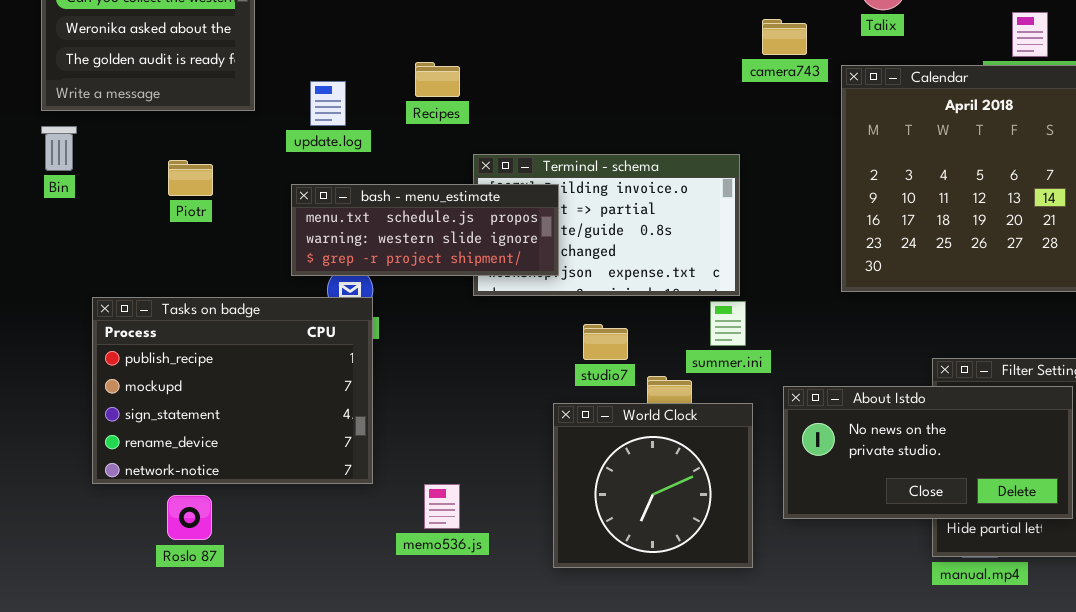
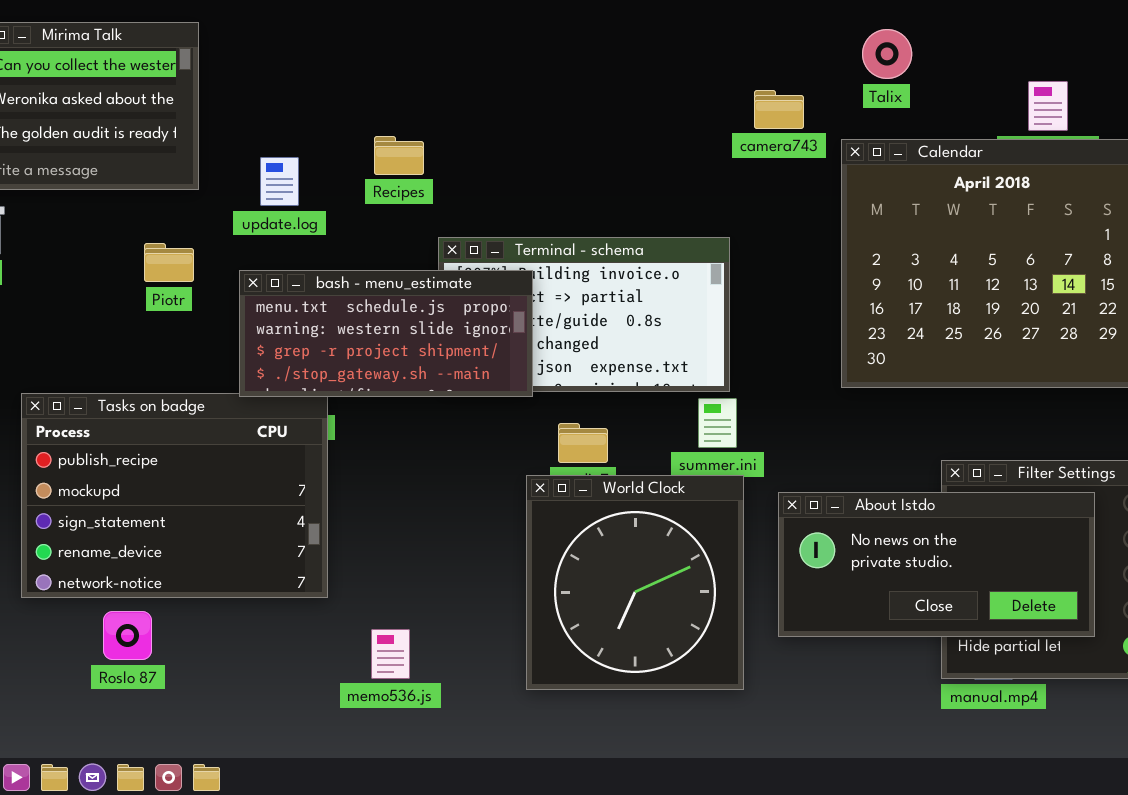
Piotr: [168,160,213,196] -> [144,243,194,282], moved
bash - menu_estimate: [291,184,559,276] -> [239,270,533,397], resized
World Clock: [553,403,753,568] -> [526,475,744,690], resized
memo536.js: [424,484,460,529] -> [371,629,410,679], moved

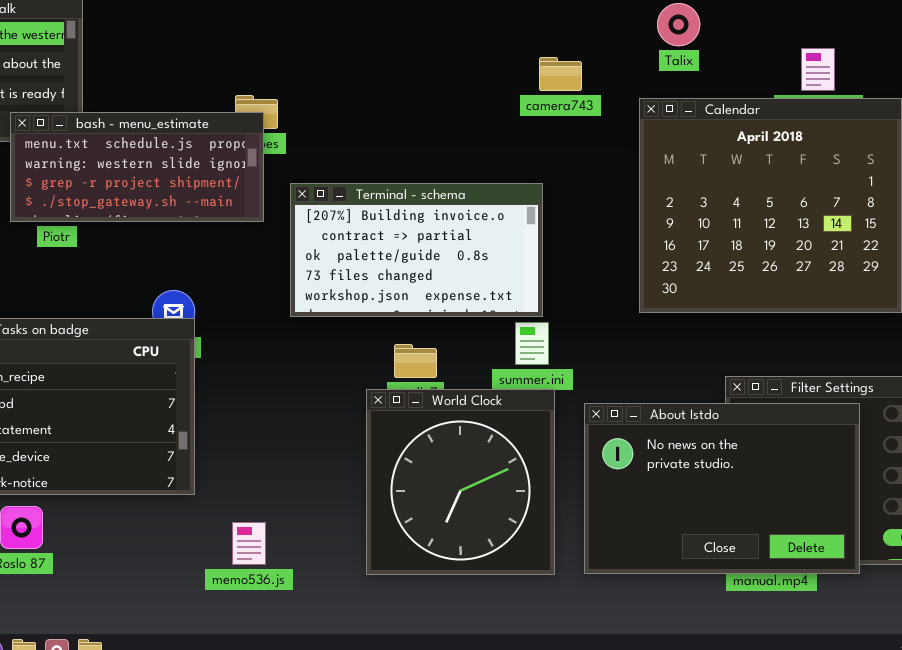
camera743: [754,90,804,129] -> [539,57,582,91], moved
bash - menu_estimate: [239,270,533,397] -> [10,112,264,222], moved
About Istdo: [778,492,1095,637] -> [584,403,860,574], resized

